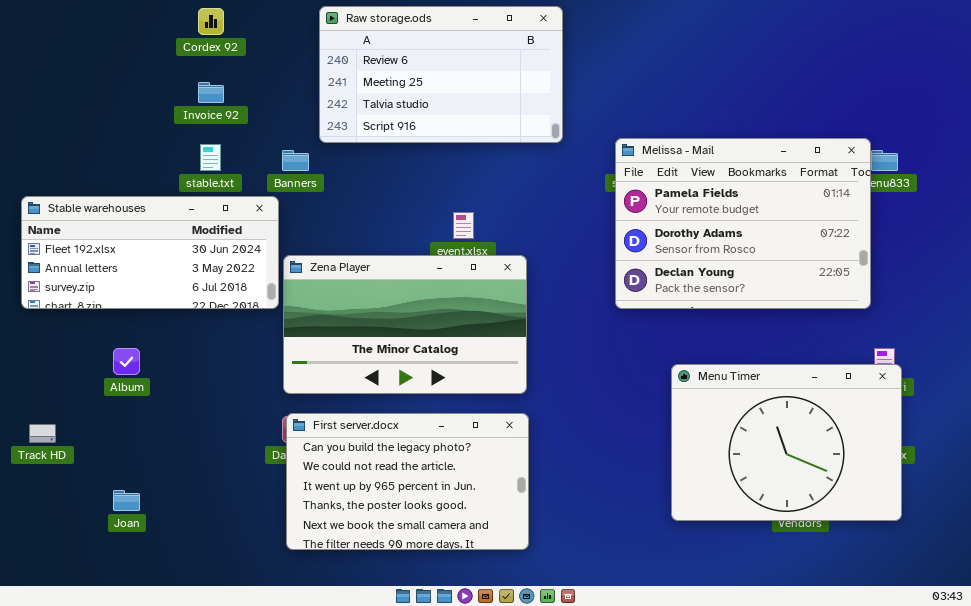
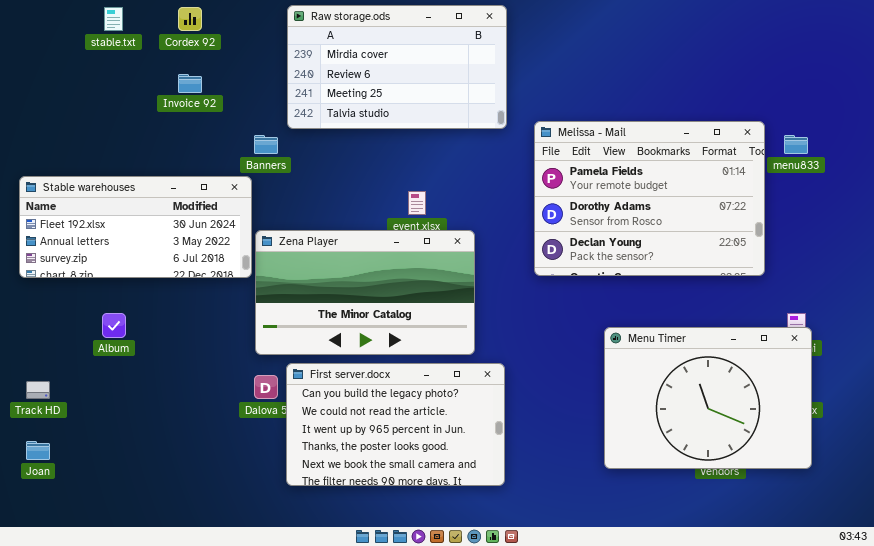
Raw storage.ods: [319,6,563,143] -> [287,5,507,129], scrolled up 1 row
Melissa - Mail: [615,138,871,309] -> [534,121,765,276], moved
stable.txt: [200,144,221,171] -> [104,7,123,31], moved
First server.docx: [286,413,529,550] -> [286,363,505,486], moved
Joan: [113,490,140,511] -> [26,441,50,460], moved

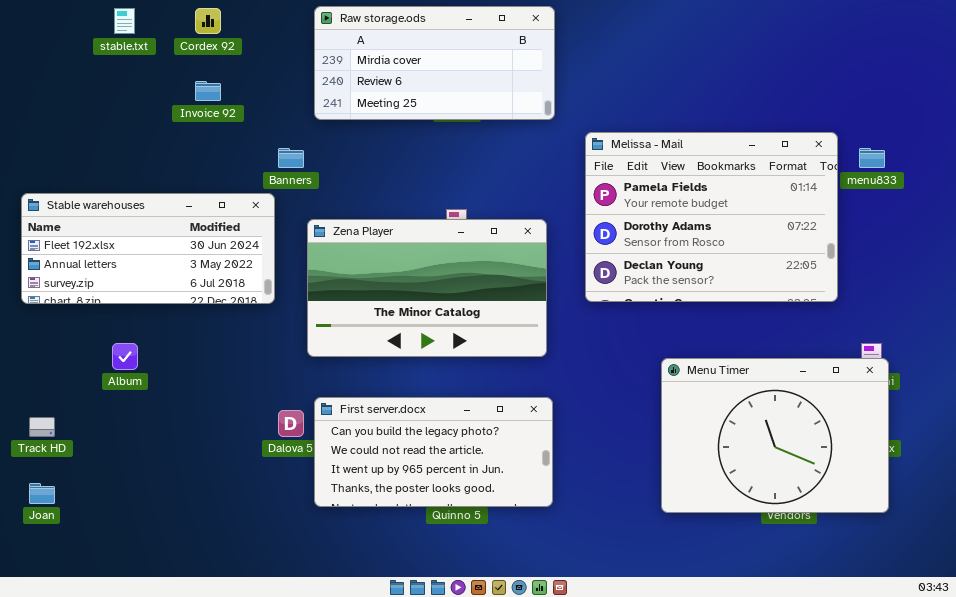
Raw storage.ods: [287,5,507,129] -> [314,6,555,120], resized
Zena Player: [255,230,475,355] -> [307,219,547,357], moved
First server.docx: [286,363,505,486] -> [314,397,553,507], resized

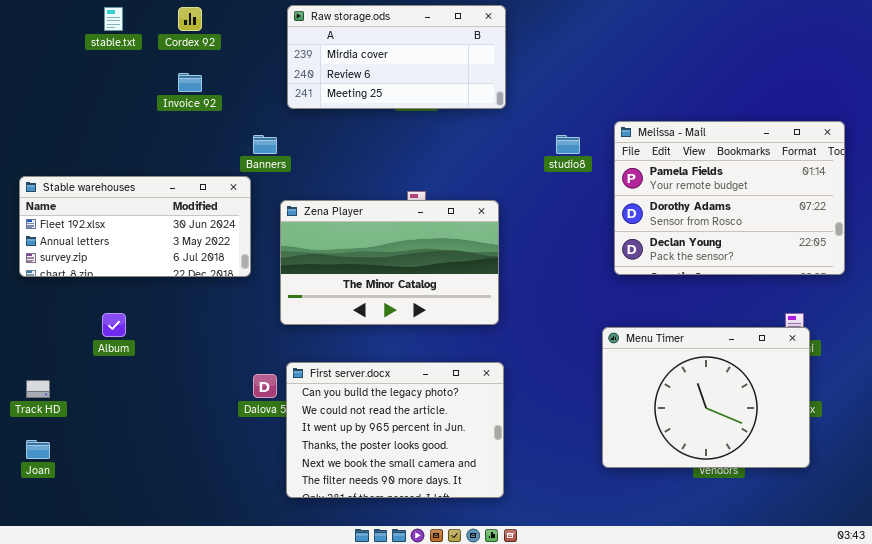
Melissa - Mail: [585,132,838,302] -> [614,121,845,275], moved
First server.docx: [314,397,553,507] -> [286,362,504,498], resized

